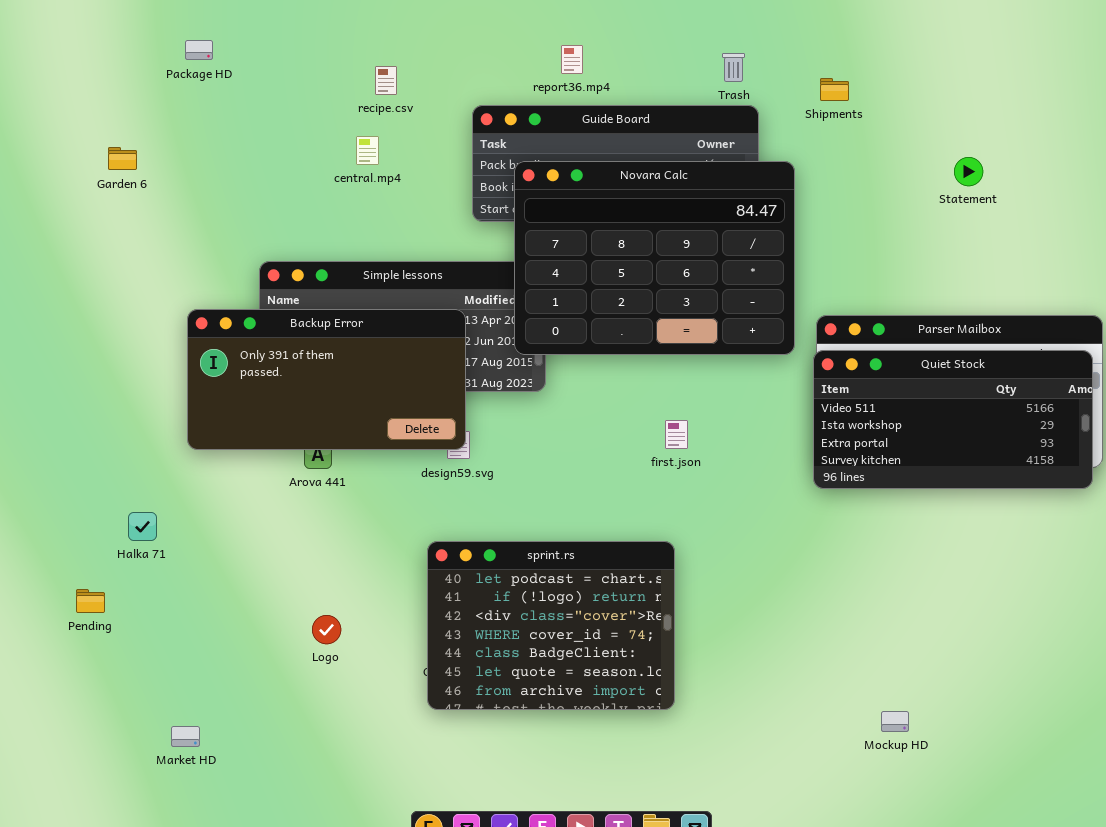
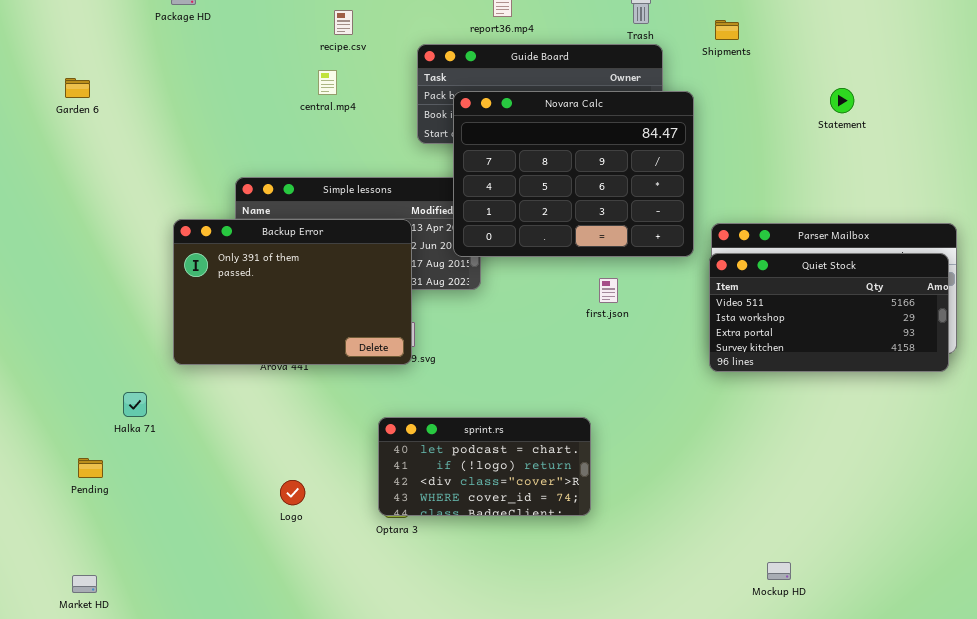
Garden 6: [108,147,137,170] -> [65,78,90,98], moved
Backup Error: [187,309,466,450] -> [173,219,412,365], resized
first.json: [665,420,688,449] -> [599,278,618,303], moved
sprint.rs: [427,541,675,710] -> [378,417,591,516], resized
Market HD: [171,726,200,747] -> [72,575,97,593], moved

